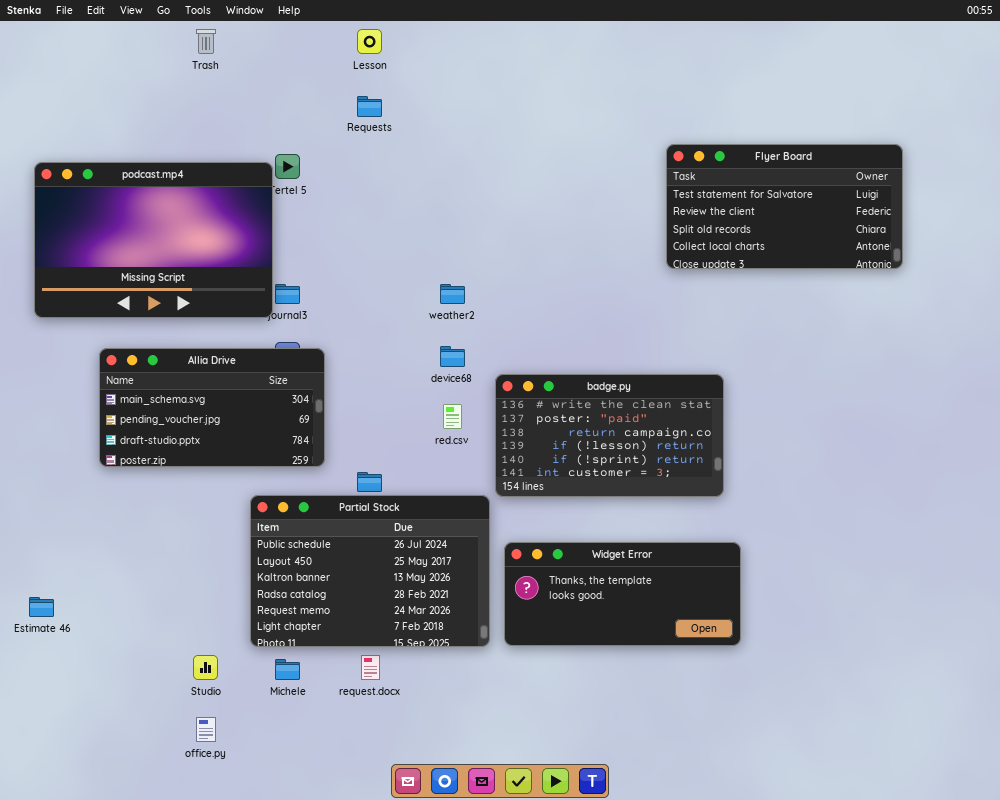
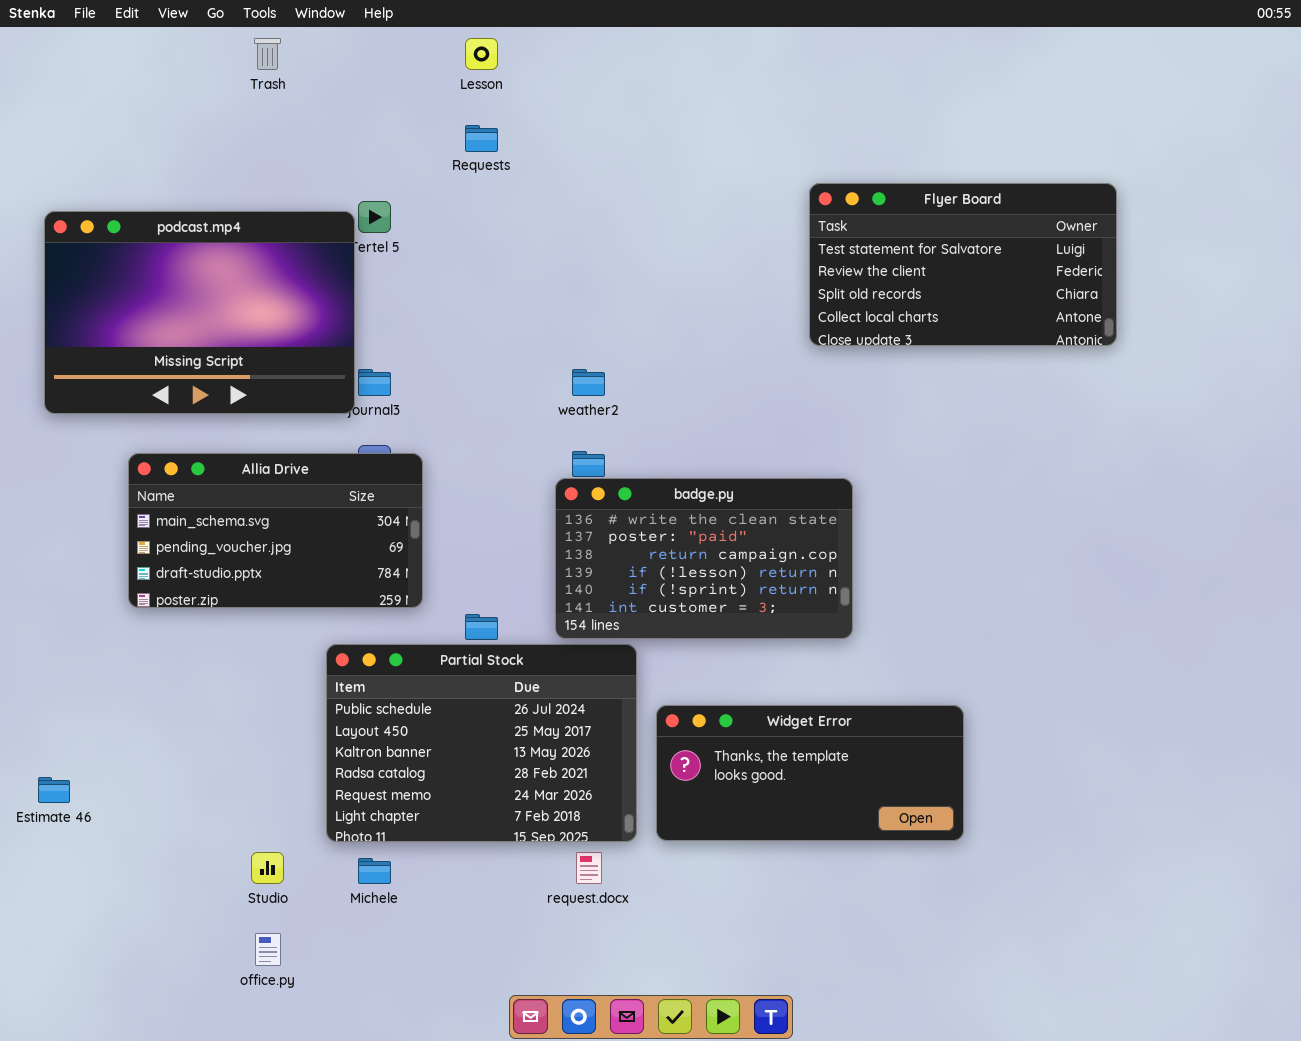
Flyer Board: [666,144,903,269] -> [809,183,1117,346], moved
badge.py: [495,374,724,497] -> [555,478,853,639], moved
request.docx: [361,655,380,680] -> [576,852,602,884], moved

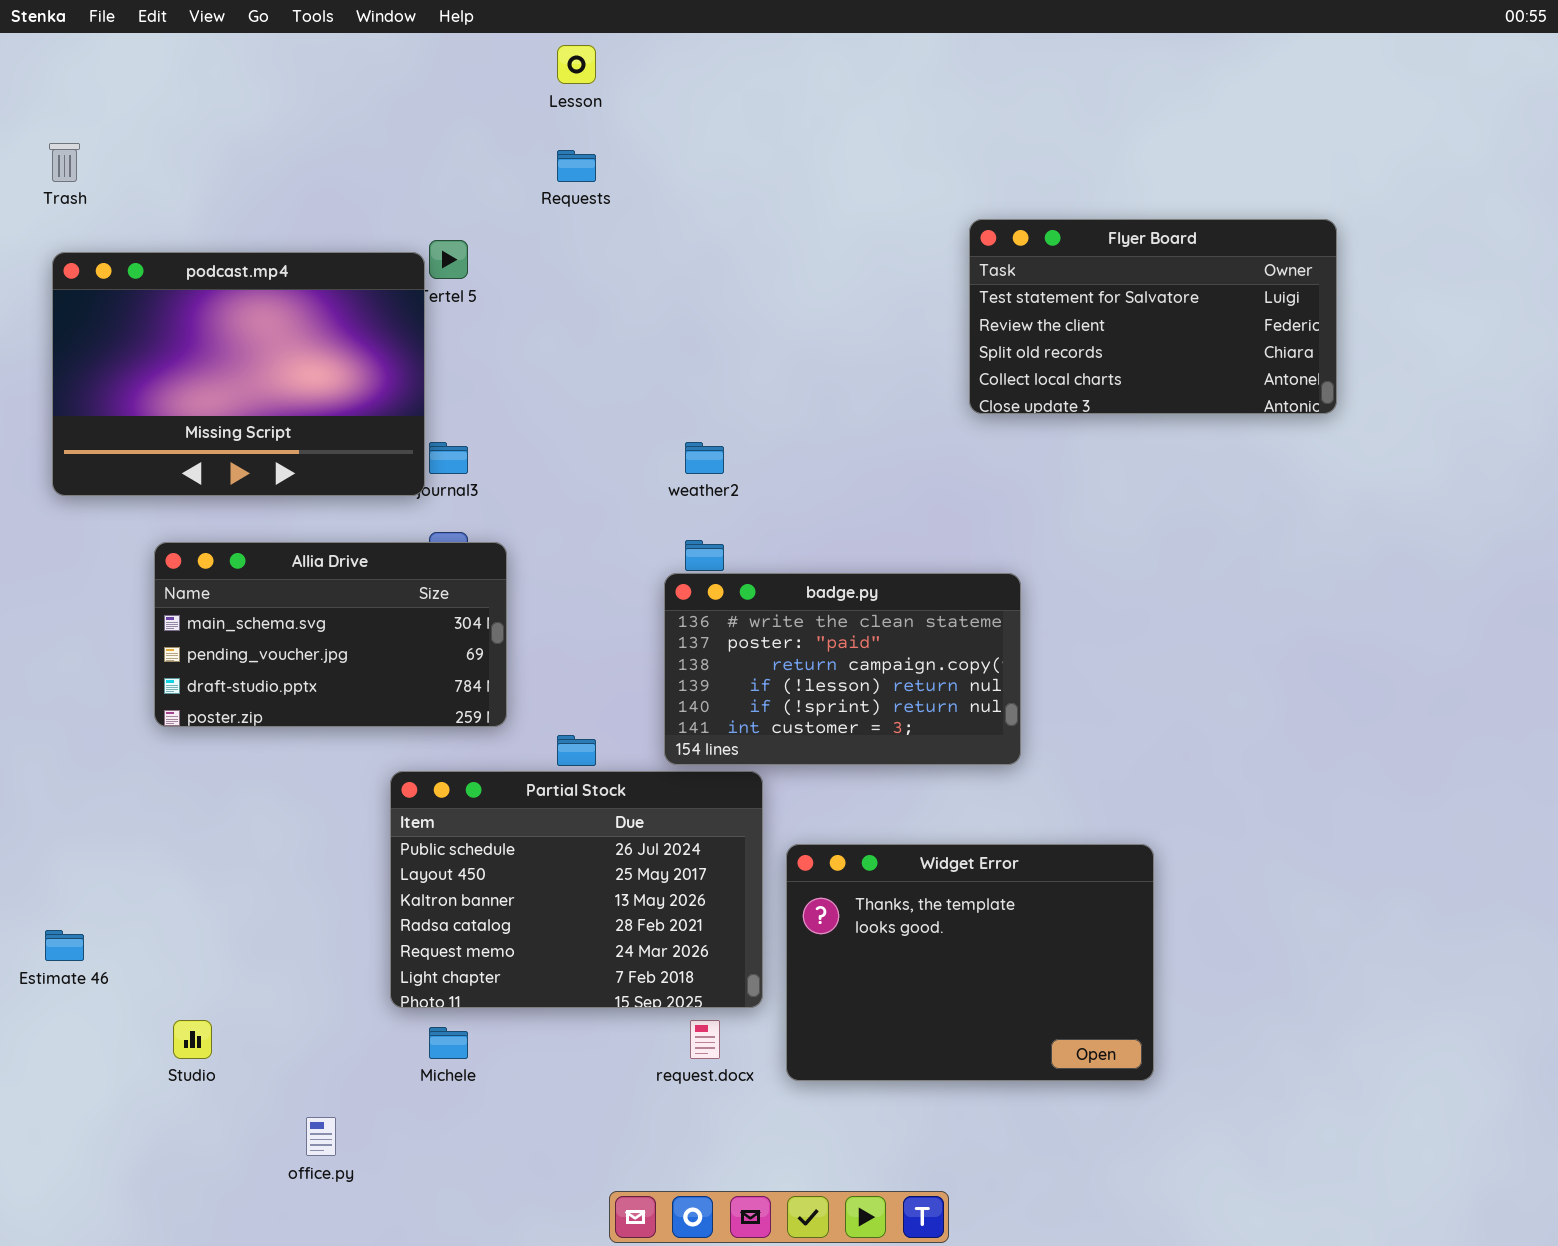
Trash: [254,38,281,70] -> [49,143,80,182], moved
Widget Error: [656,705,964,841] -> [786,844,1154,1081], resized
Studio: [251,852,284,884] -> [173,1020,212,1059], moved

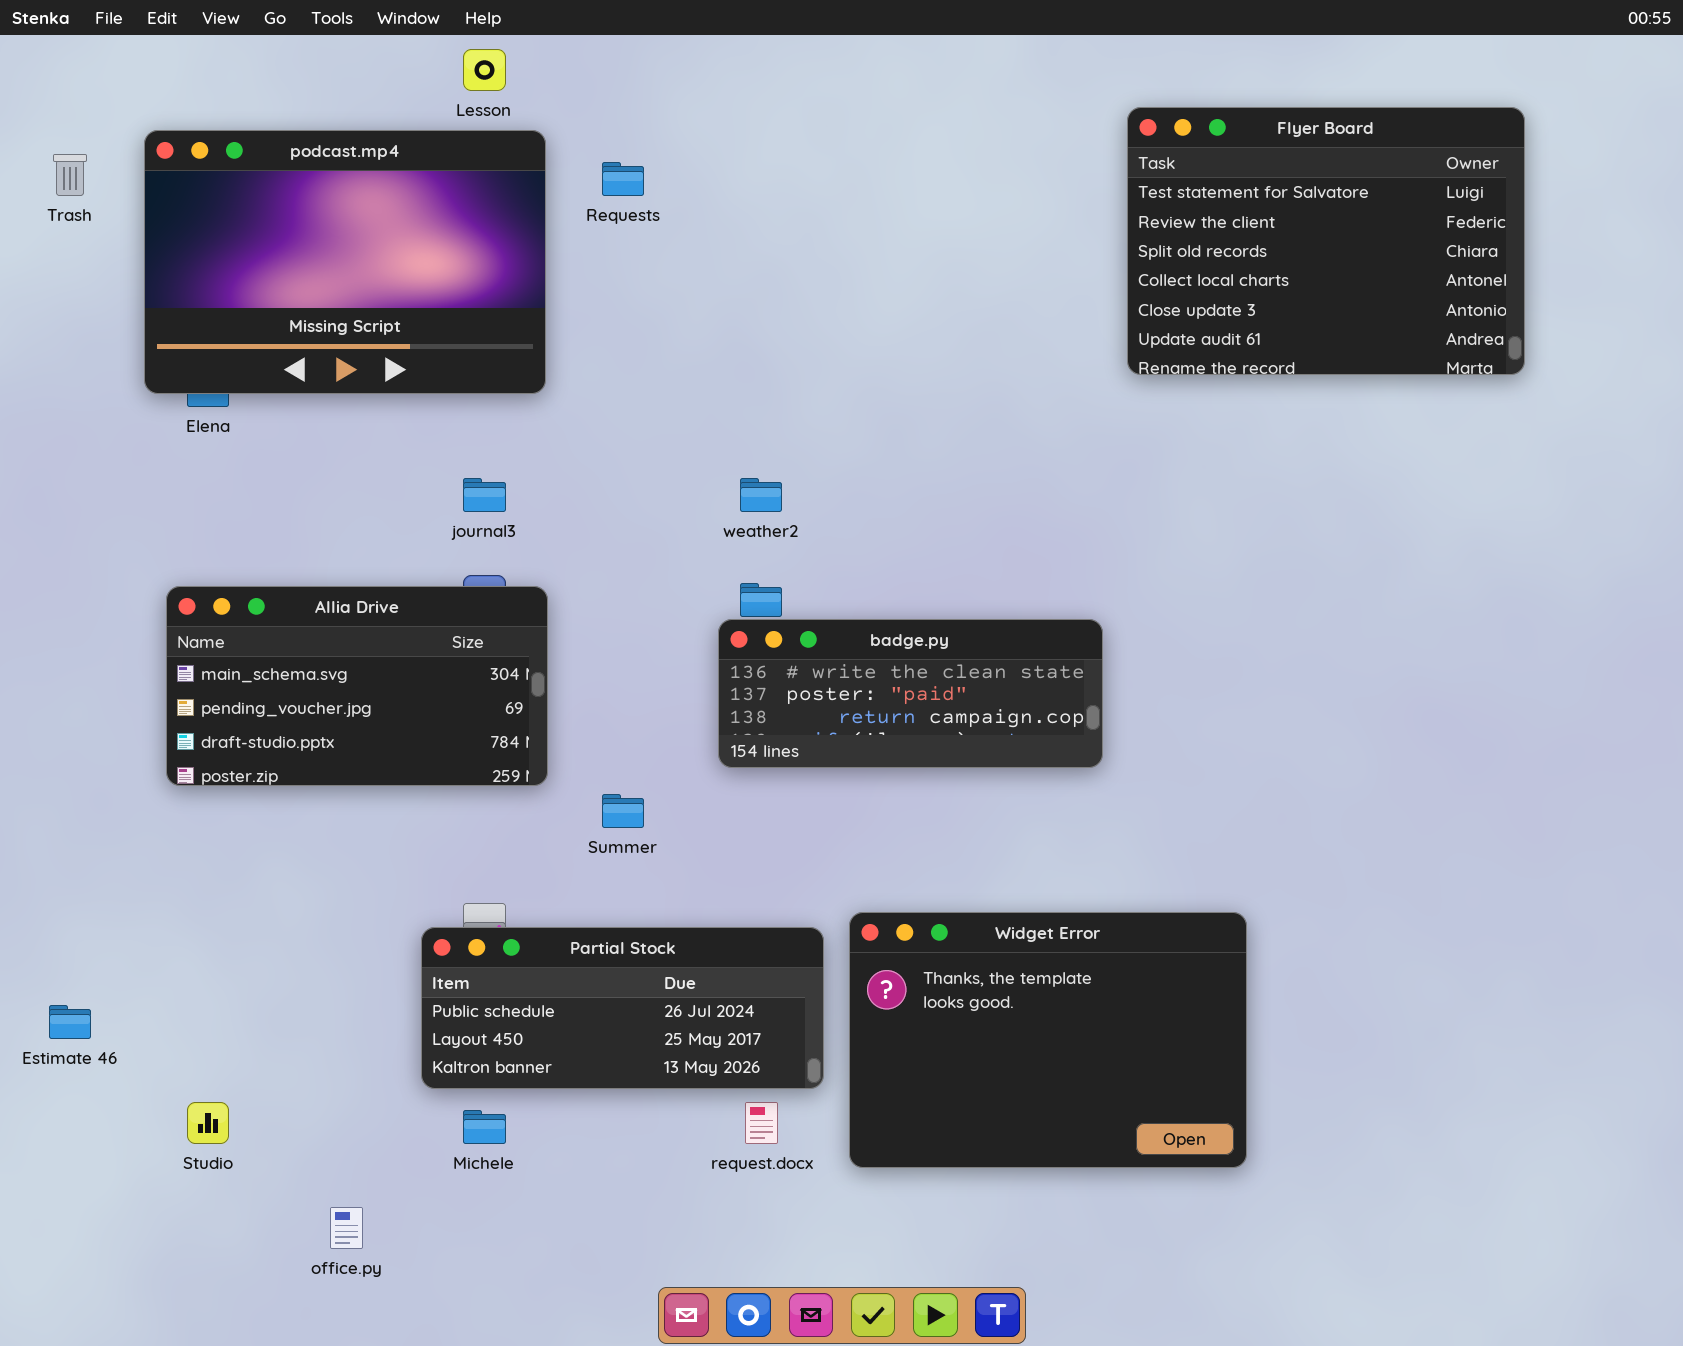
Lesson: [557,45,596,84] -> [463,49,506,91], moved
Flyer Board: [969,219,1337,414] -> [1127,107,1525,375], moved, resized
podcast.mp4: [52,252,425,496] -> [144,130,546,394], moved
badge.py: [664,573,1021,765] -> [718,619,1103,768], resized
Partial Stock: [390,771,763,1008] -> [421,927,824,1089], resized

